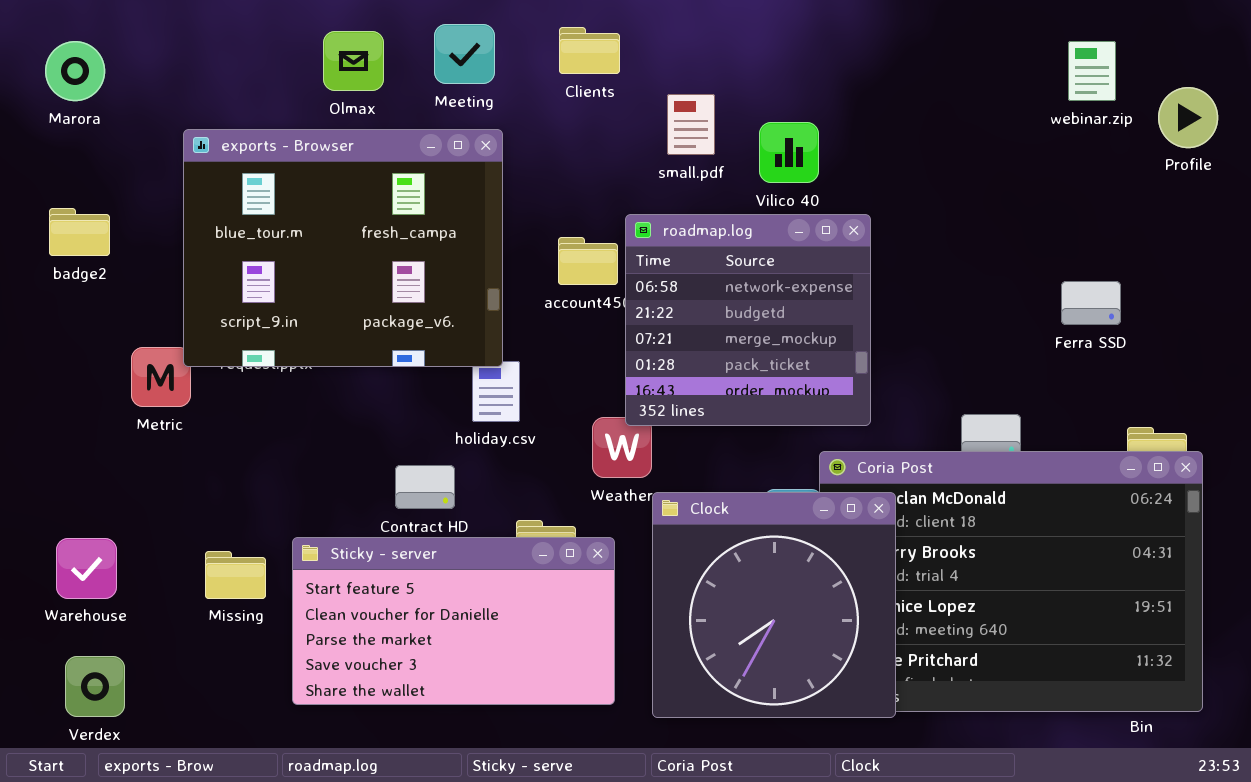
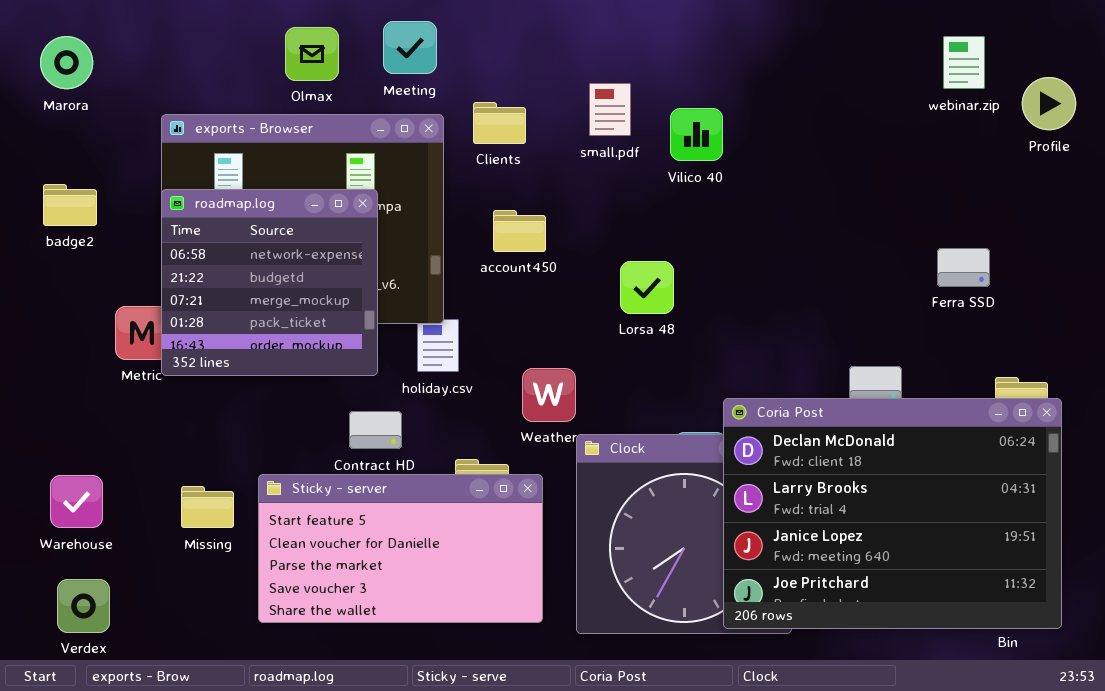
Clients: [559,27,620,74] -> [473,102,526,144], moved
roadmap.log: [625,214,871,426] -> [161,189,378,376], moved
Coria Post: [819,451,1203,712] -> [723,398,1062,629], raised

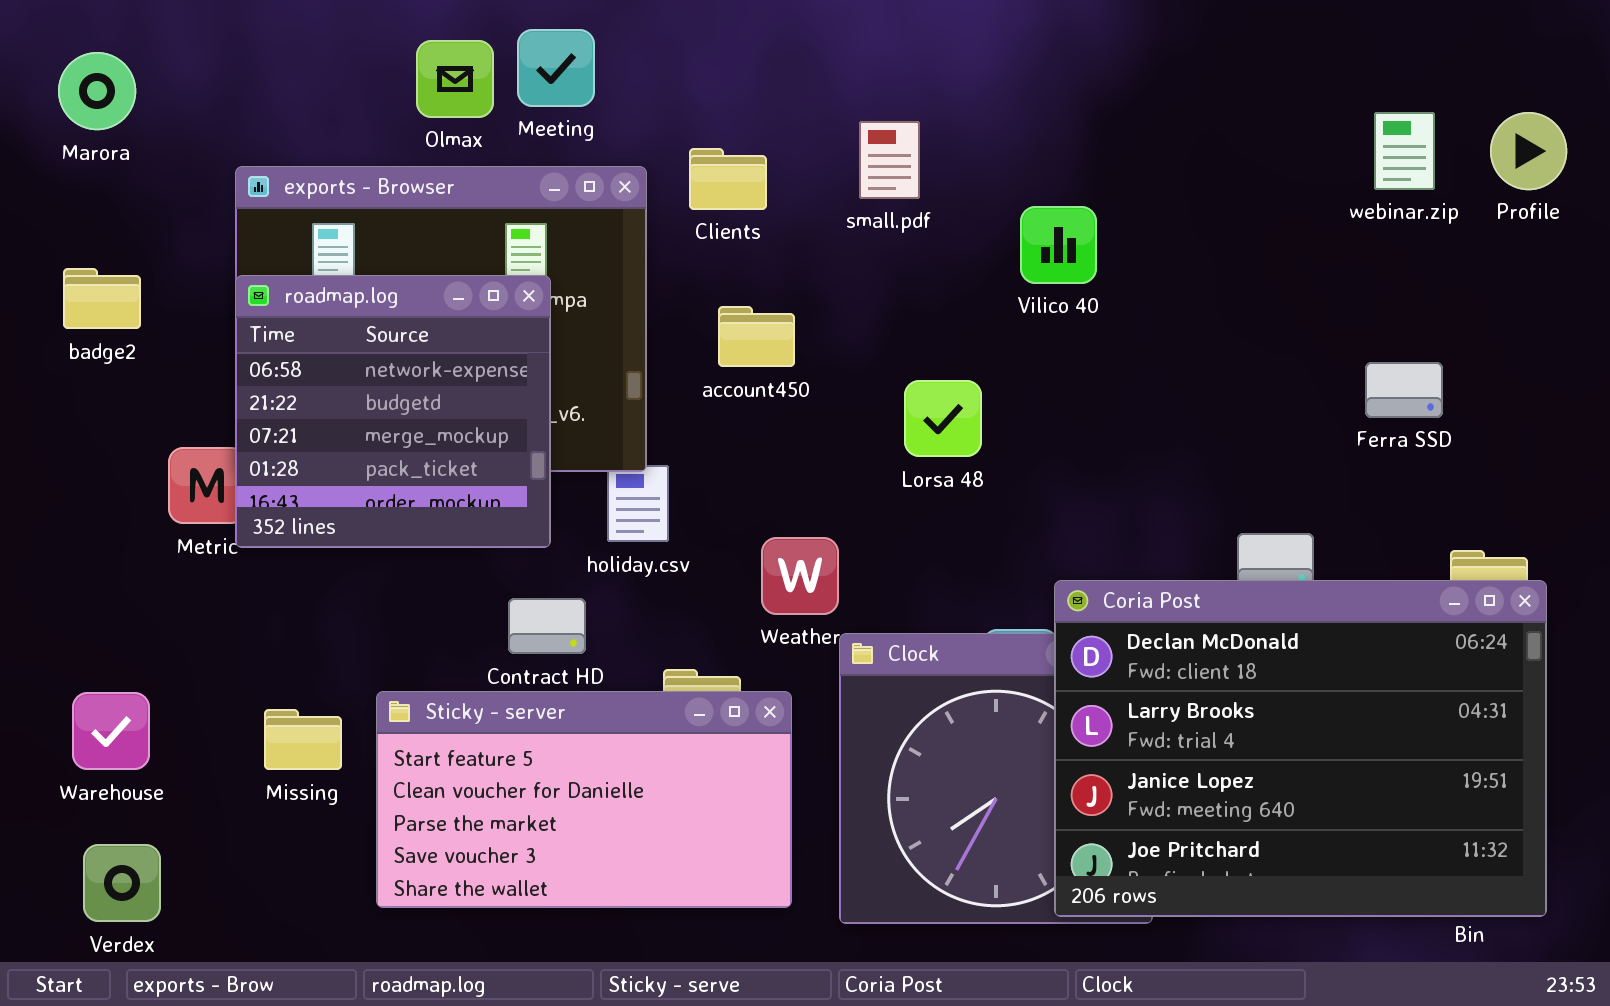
Meeting: [383,21,437,74] -> [517,29,595,107], moved
webinar.zip: [943,36,985,89] -> [1374,112,1435,190], moved
Vilico 40: [670,108,723,161] -> [1020,206,1097,284], moved

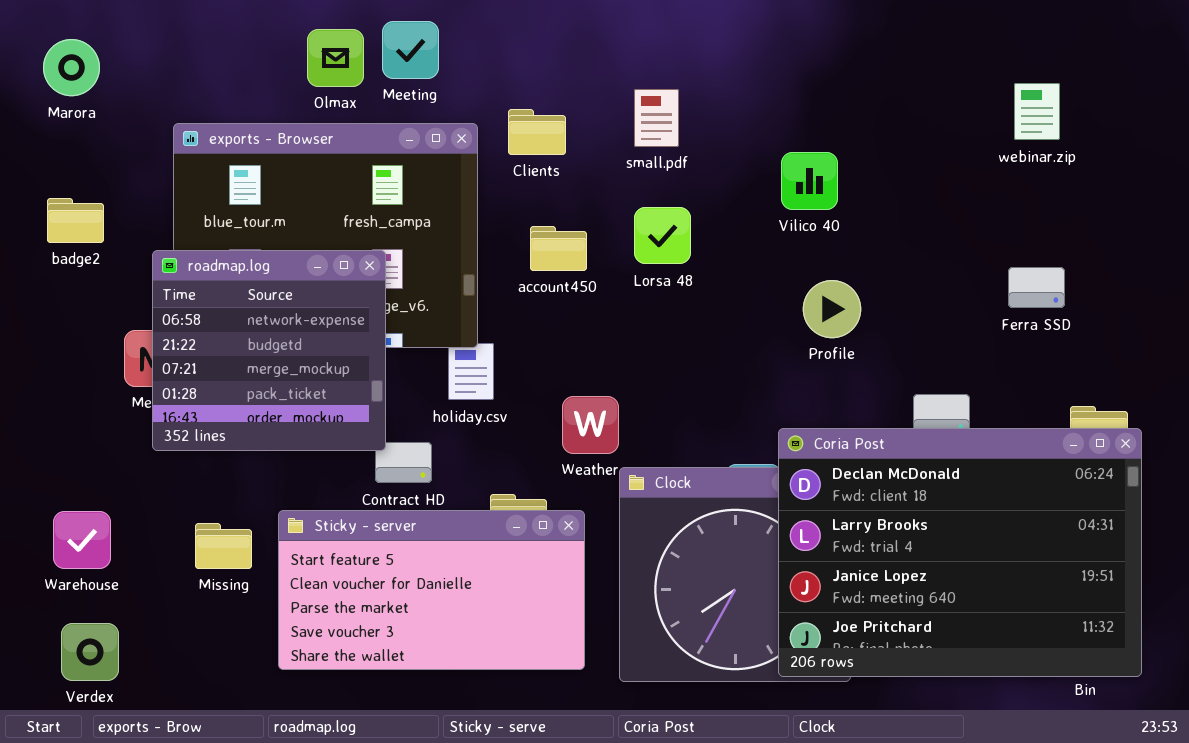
Profile: [1490,112,1567,190] -> [803,280,861,338], moved
Vilico 40: [1020,206,1097,284] -> [781,152,838,210], moved
roadmap.log: [235,275,551,548] -> [152,250,386,451], moved
Lorsa 48: [904,380,982,457] -> [634,207,691,264], moved

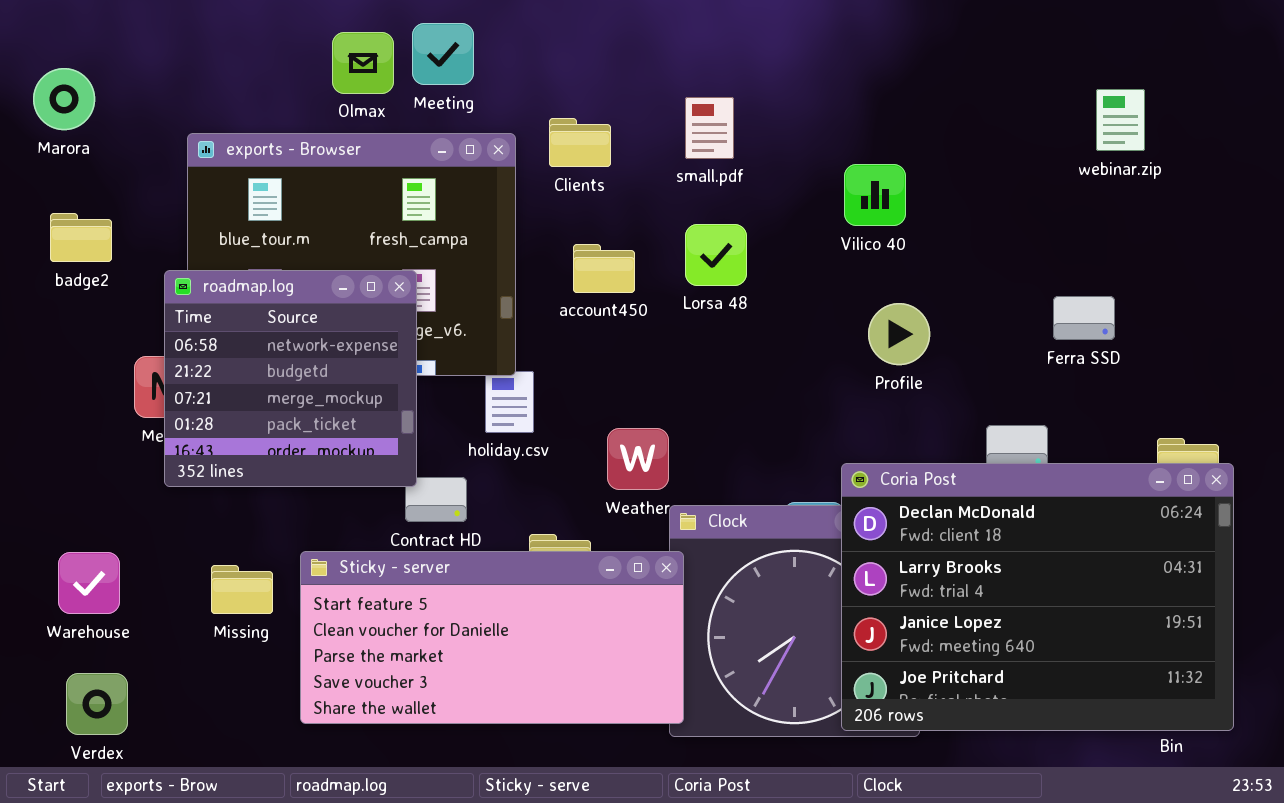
Marora: [43,39,100,96] -> [33,68,95,130], moved
Ferra SSD: [1008,267,1065,308] -> [1053,296,1115,340], moved
Sticky - server: [278,510,585,670] -> [300,551,684,724], resized

